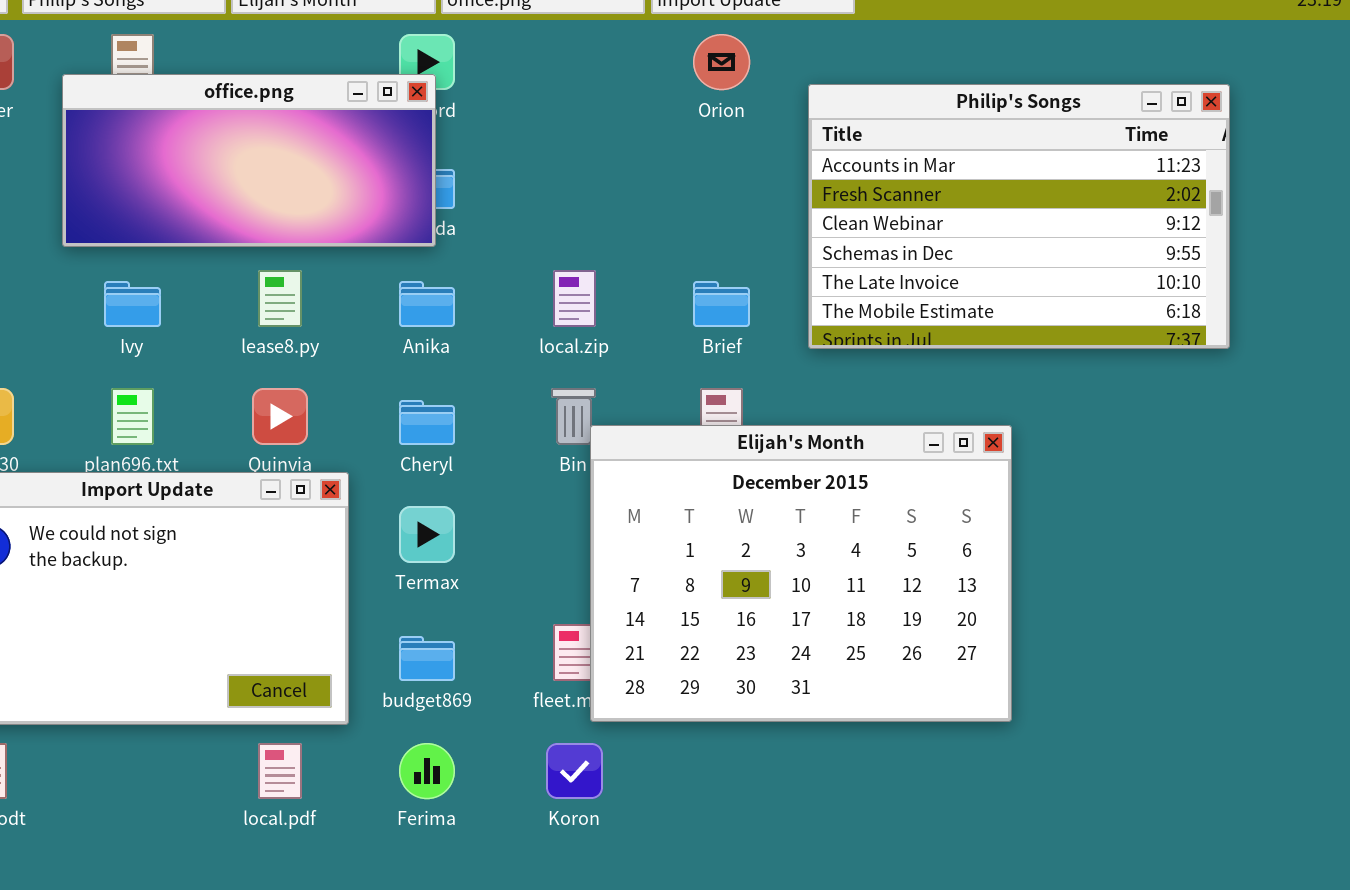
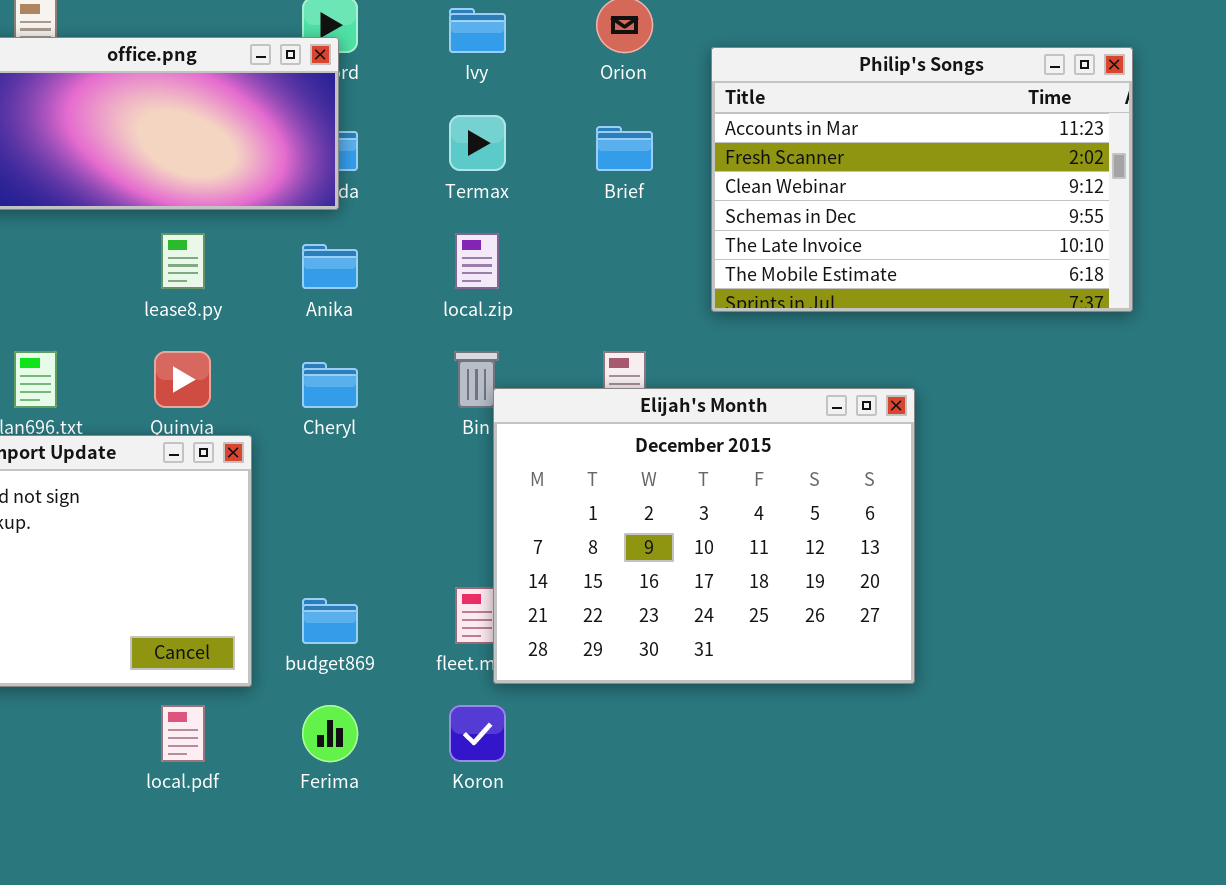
Ivy: [104,281,161,327] -> [449,8,506,53], moved
Brief: [693,281,750,327] -> [596,126,653,171], moved
Termax: [399,506,455,563] -> [449,115,506,171], moved

